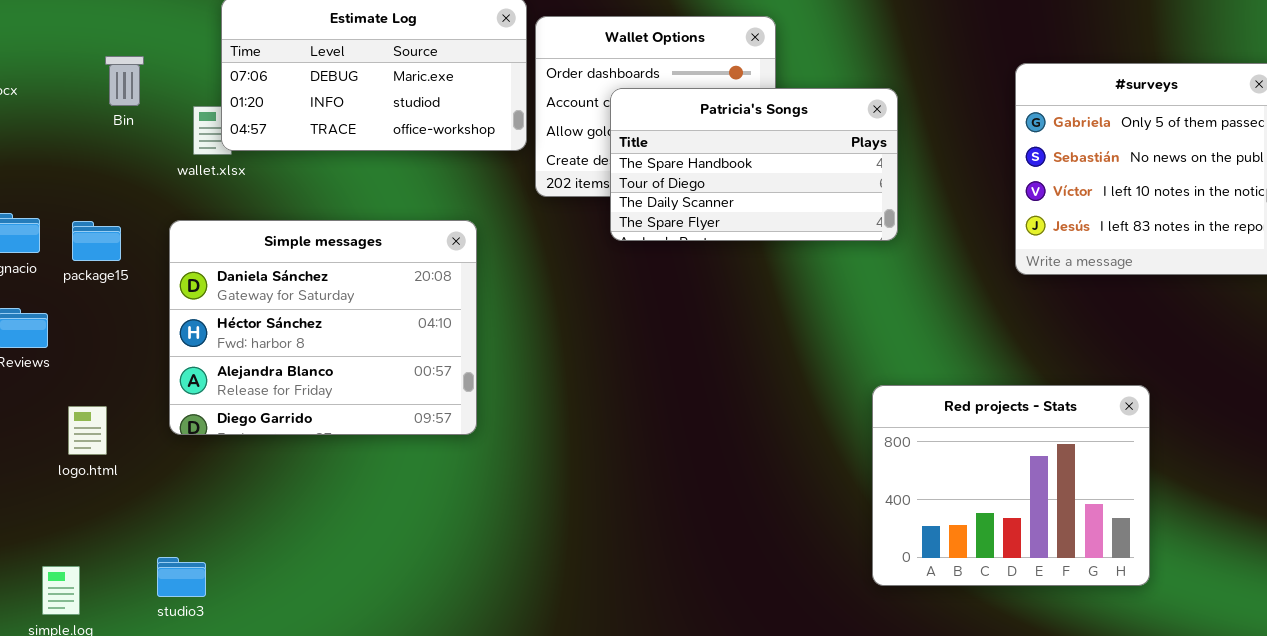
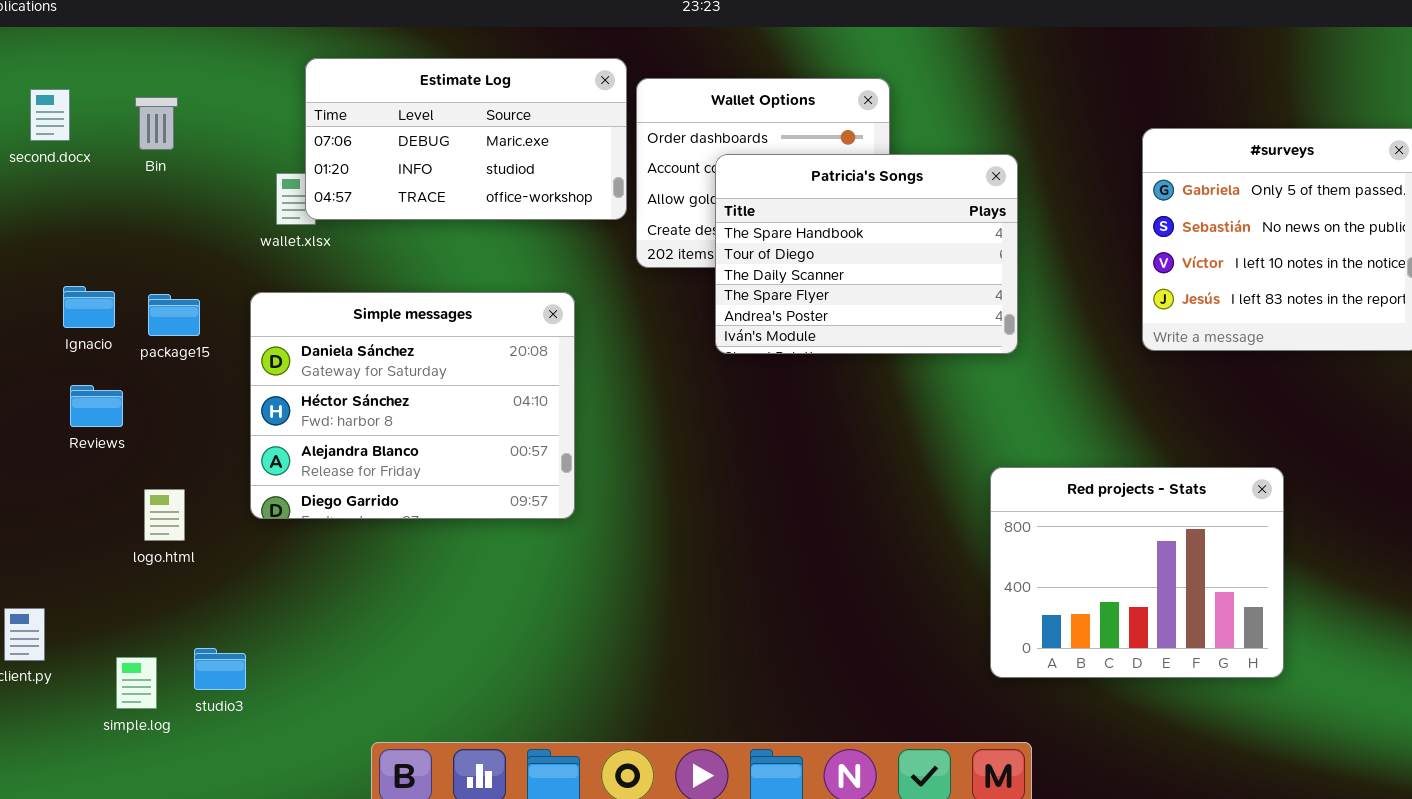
Bin: [105,56,144,106] -> [135,97,178,150], moved
Patricia's Songs: [610,88,898,241] -> [715,154,1018,354], resized
studio3: [157,557,206,597] -> [194,648,246,690], moved

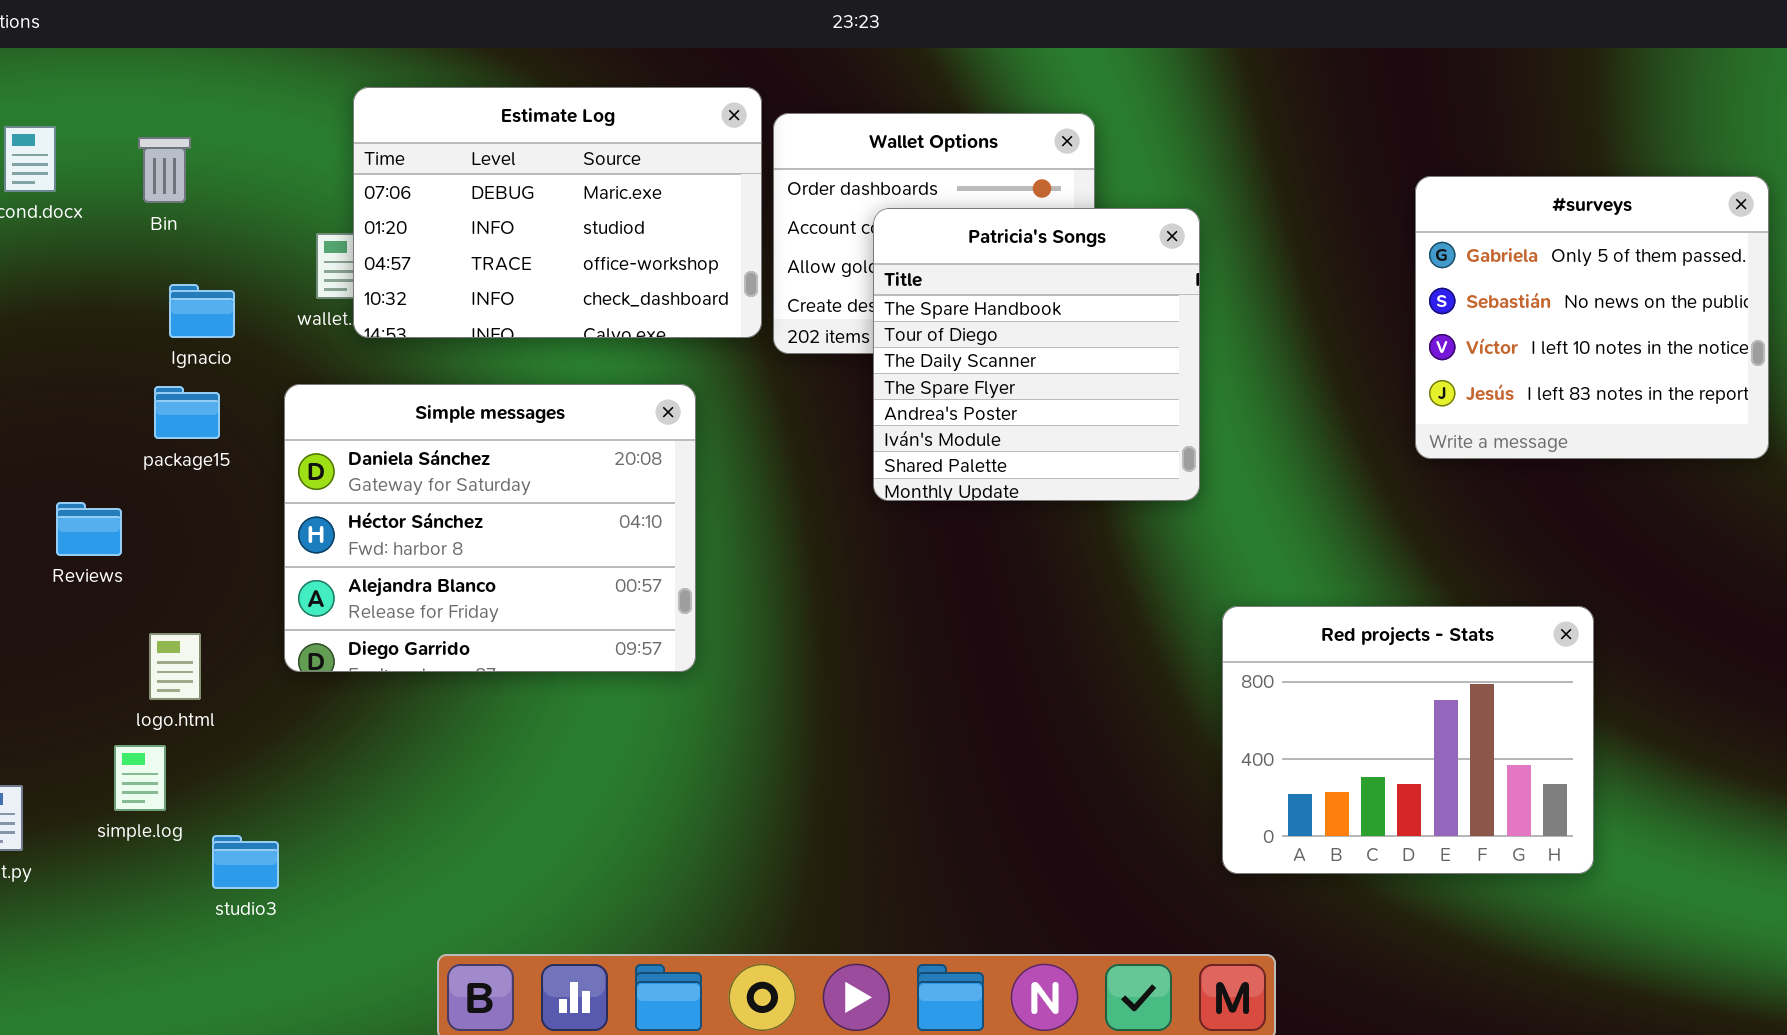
Estimate Log: [305,58,627,220] -> [353,87,762,338], resized
Patricia's Songs: [715,154,1018,354] -> [873,208,1200,501], resized
Ignacio: [63,286,115,328] -> [169,284,235,338], moved
simple.log: [116,657,157,709] -> [114,745,166,811], moved

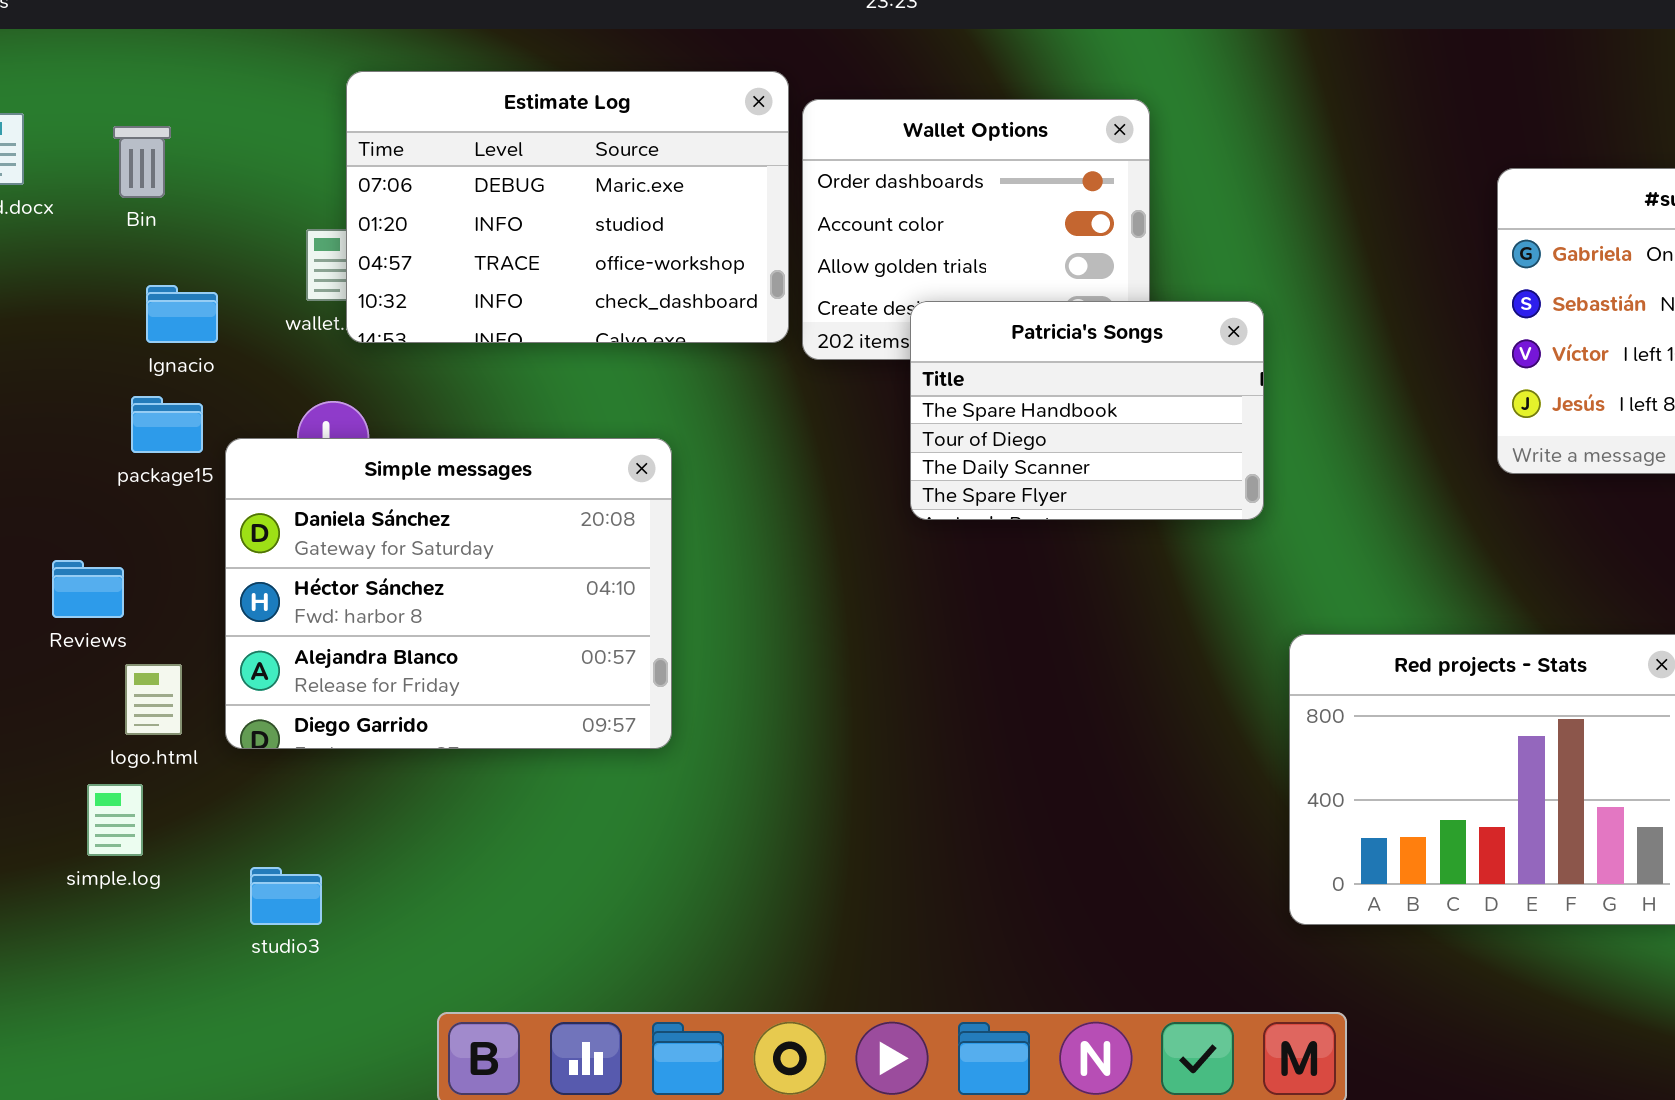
Patricia's Songs: [873,208,1200,501] -> [910,301,1264,520], resized
Simple messages: [284,384,696,672] -> [225,438,672,749], moved
Reviews: [56,502,122,556] -> [52,560,124,618], moved
studio3: [212,835,279,889] -> [250,867,322,925], moved

